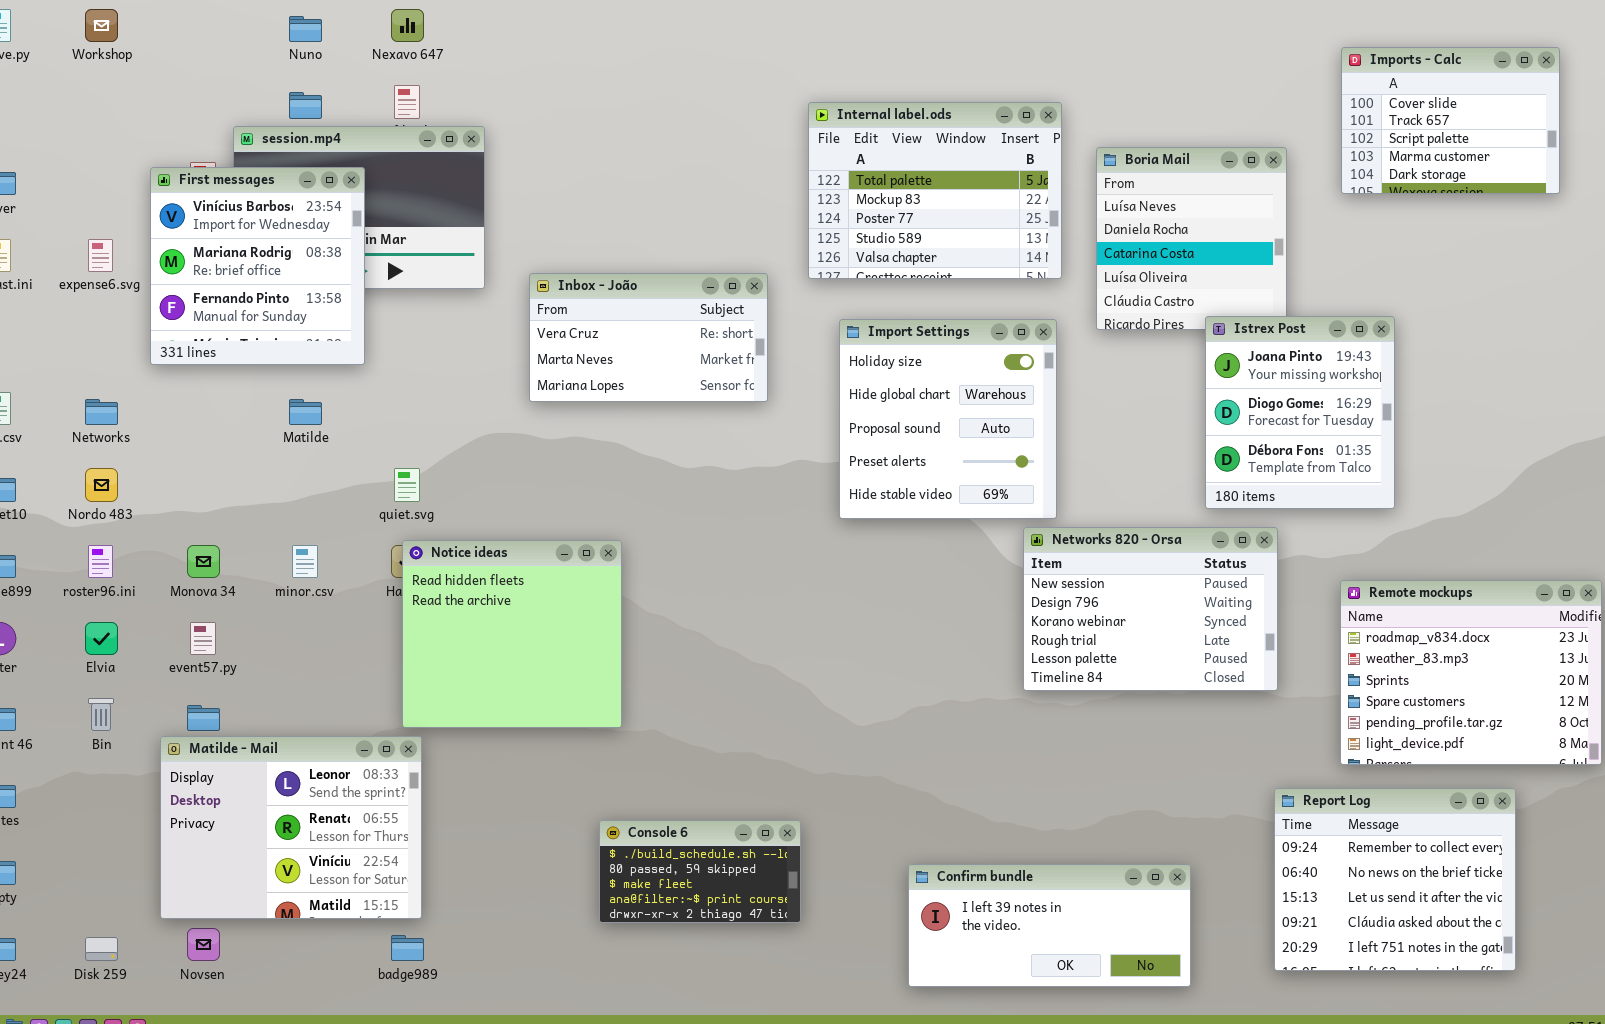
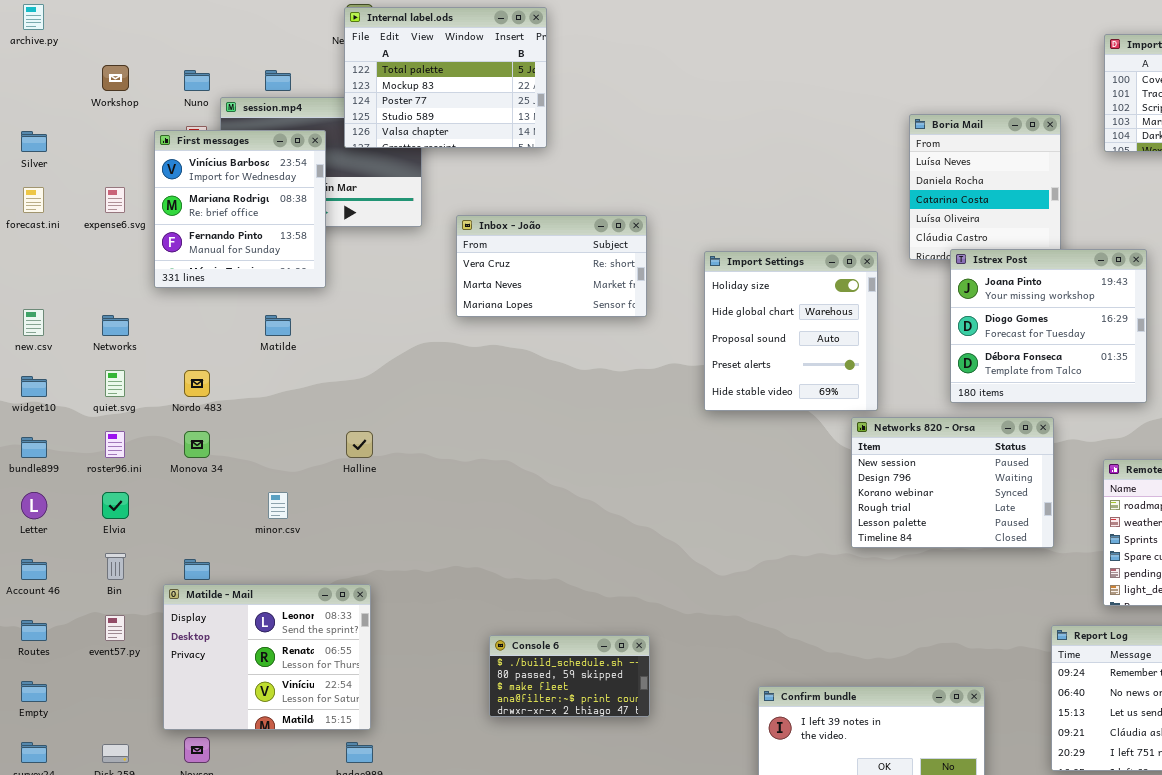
Workshop: [85,9,118,42] -> [102,65,129,91], moved
Nuno: [289,16,322,42] -> [184,70,210,91], moved
Internal label.ods: [808,102,1062,279] -> [344,7,547,148], moved
Istrex Post: [1205,316,1395,509] -> [950,249,1147,403], resized
Nordo 483: [85,468,118,502] -> [184,370,210,397], moved
quiet.svg: [394,468,420,502] -> [105,370,125,397], moved
Notice ideas: [402,540,622,728] -> none, closed
minor.csv: [292,545,318,578] -> [268,492,288,519], moved
event57.py: [190,622,216,655] -> [105,615,125,641], moved
Console 6: [599,820,801,923] -> [489,635,650,717], moved

